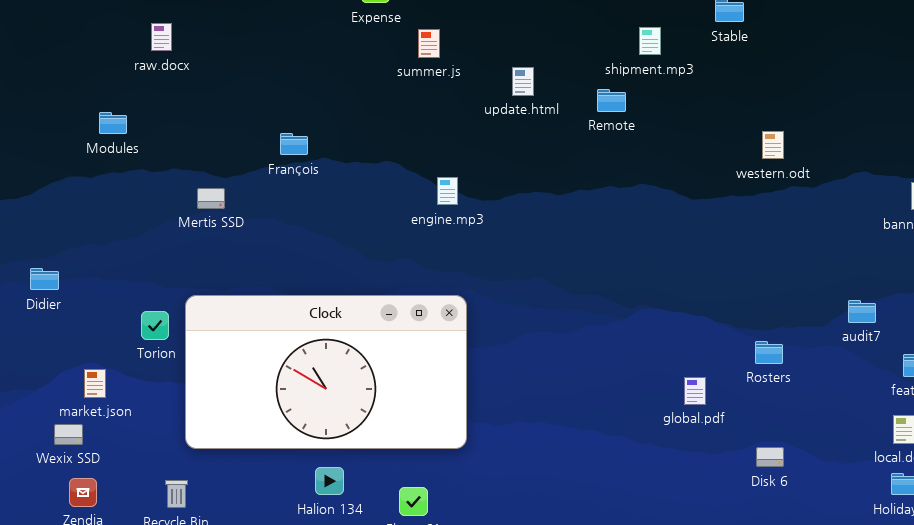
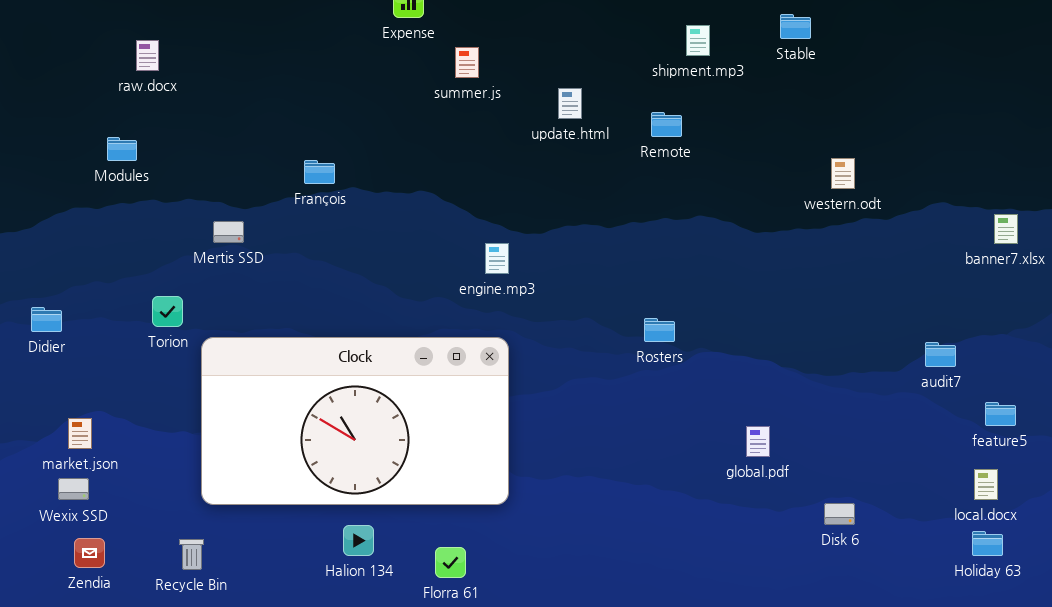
raw.docx: [151,23,172,51] -> [136,40,159,71], moved
shipment.mp3: [639,27,661,55] -> [686,25,710,56], moved
engine.mp3: [437,177,458,205] -> [485,243,509,274], moved
Torion: [141,311,169,340] -> [152,296,183,327], moved
Rosters: [755,341,783,364] -> [644,318,675,342], moved
market.json: [84,369,106,398] -> [68,418,92,449], moved

